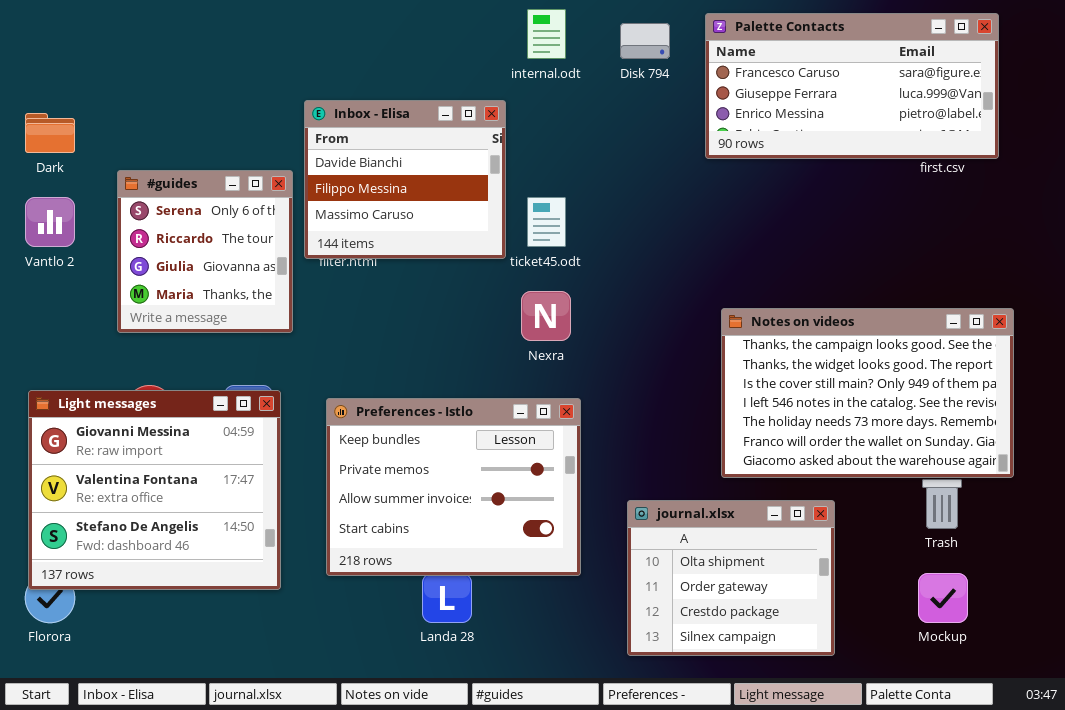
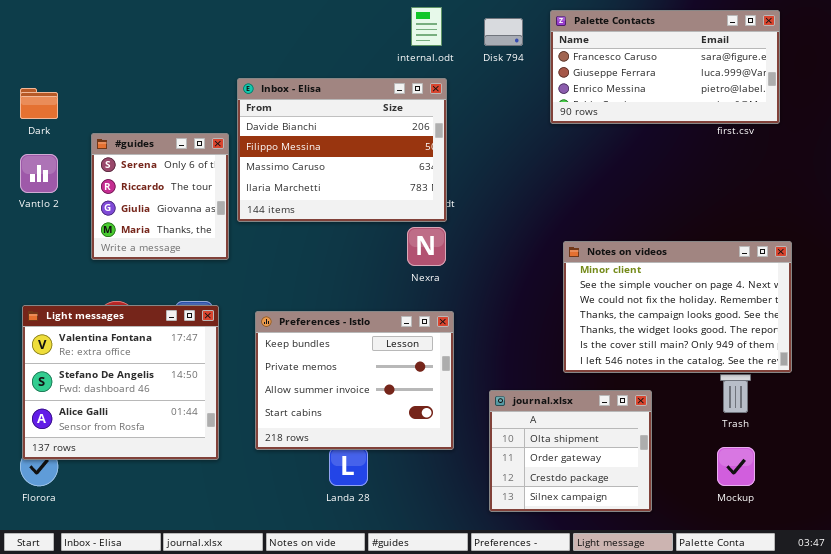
Inbox - Elisa: [304,100,506,259] -> [237,78,447,222], resized
Notes on videos: [721,308,1014,478] -> [563,241,792,373], scrolled up 3 rows
Light messages: [28,390,281,590] -> [22,305,219,460], scrolled down 1 row

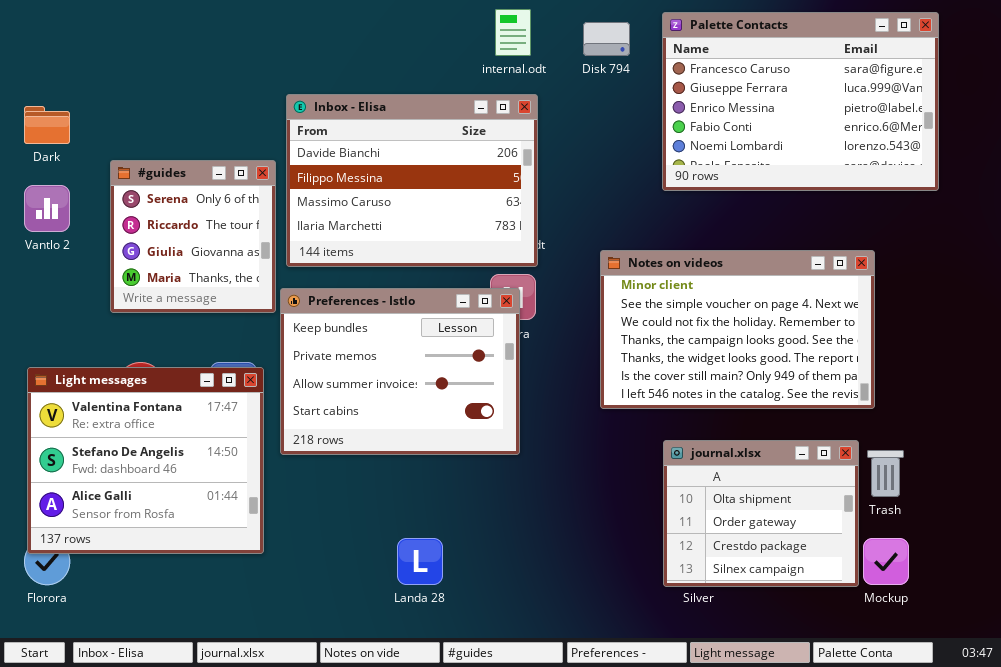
Palette Contacts: [550,10,780,124] -> [662,12,939,191], resized
Notes on videos: [563,241,792,373] -> [600,250,875,409], moved
Preferences - Istlo: [255,311,454,450] -> [280,288,520,455], moved
journal.xlsx: [489,390,652,512] -> [663,440,859,587], moved

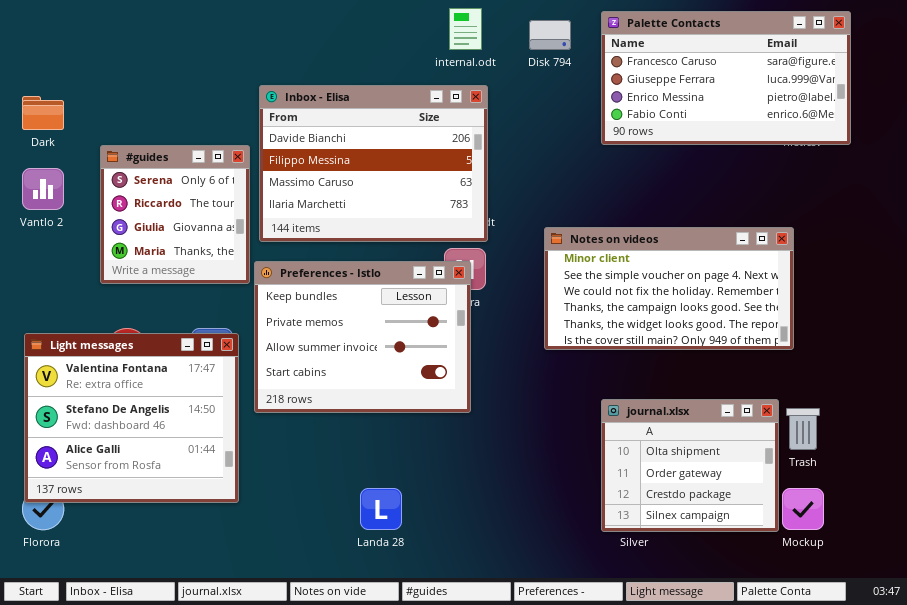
Palette Contacts: [662,12,939,191] -> [601,11,851,145], resized
Notes on videos: [600,250,875,409] -> [544,227,794,350], resized

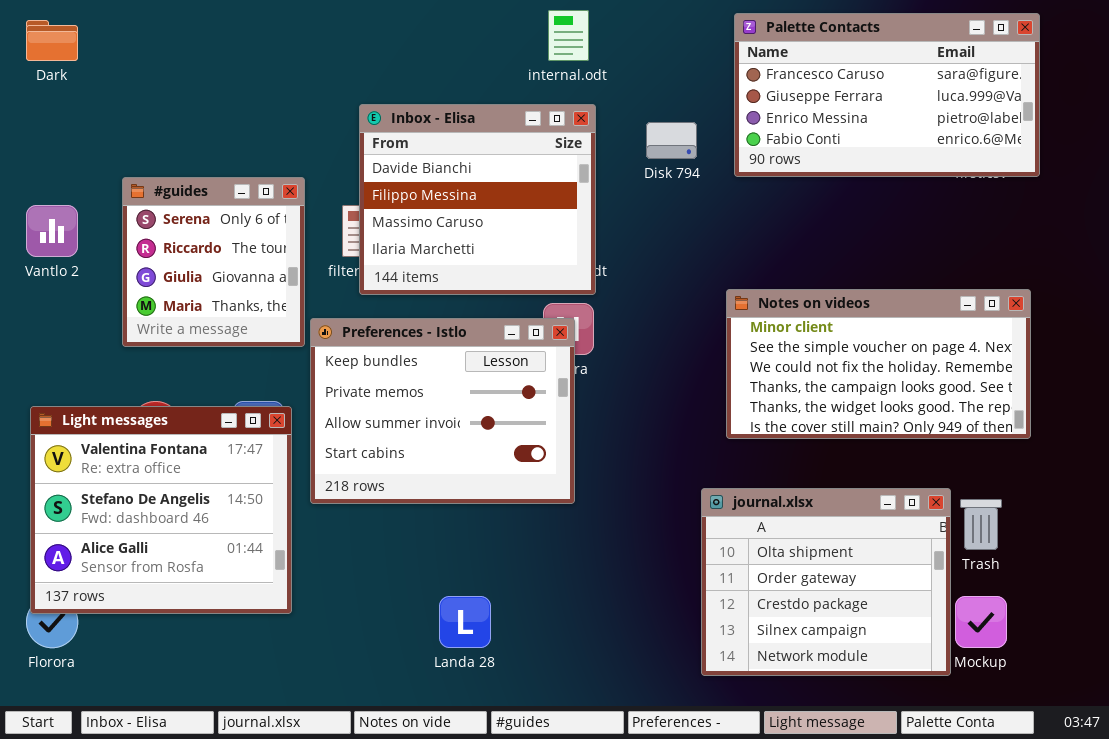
Disk 794: [529,20,571,50] -> [646,122,697,159], moved
Inbox - Elisa: [259,85,488,242] -> [359,104,596,295], resized
Dark: [22,96,64,130] -> [26,20,78,61], moved
Notes on videos: [544,227,794,350] -> [726,289,1031,439], moved
journal.xlsx: [601,399,779,532] -> [701,488,951,676], resized

